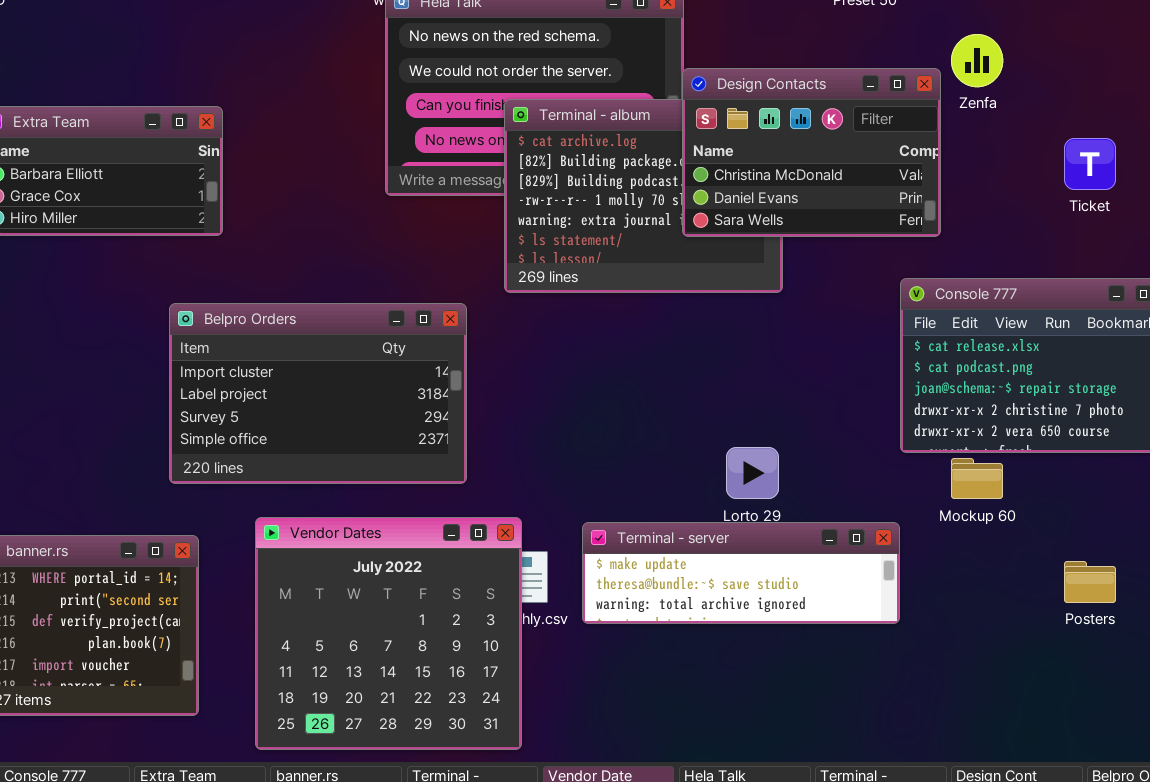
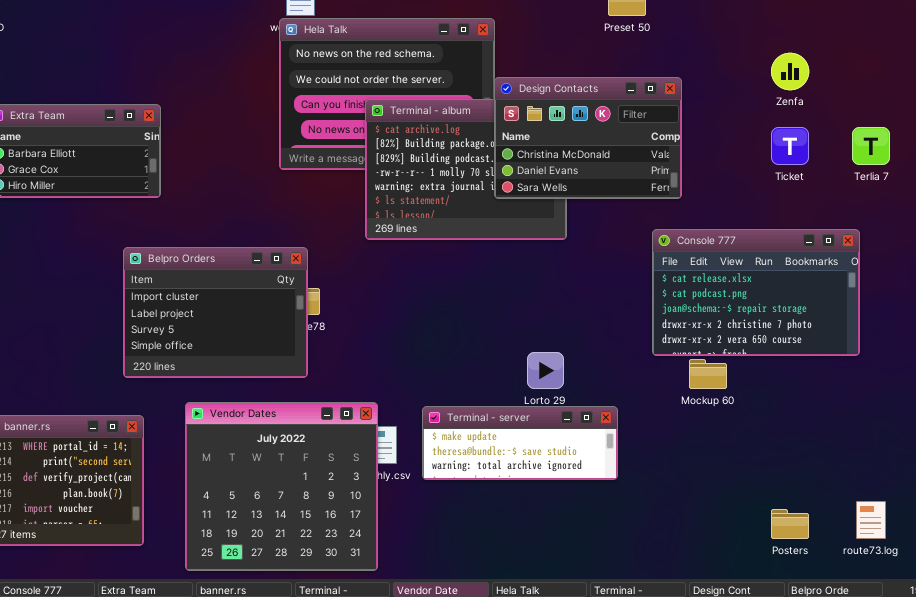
Zenfa: [951,34,1003,87] -> [771,53,809,90], moved
Belpro Orders: [169,303,467,484] -> [123,247,308,378], resized
Terminal - server: [582,522,900,624] -> [422,406,618,480], resized
Posters: [1064,561,1116,603] -> [771,509,809,539], moved

